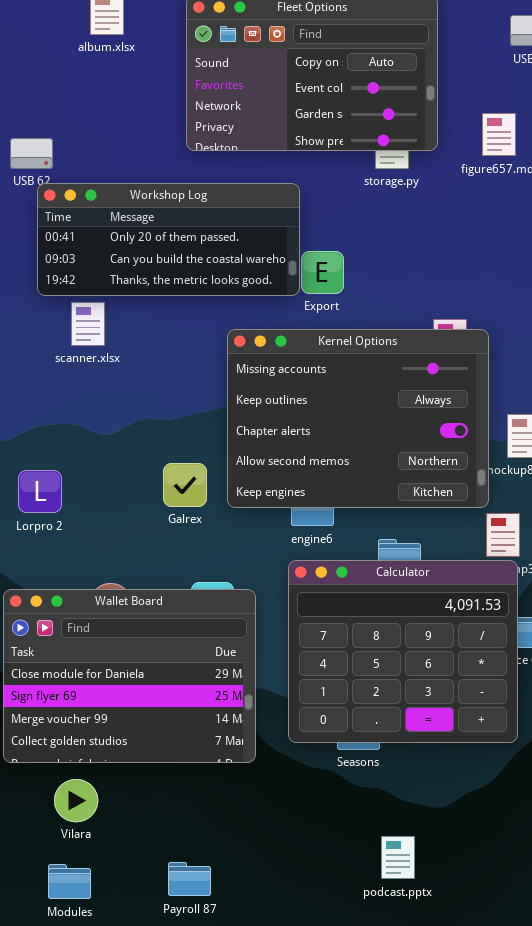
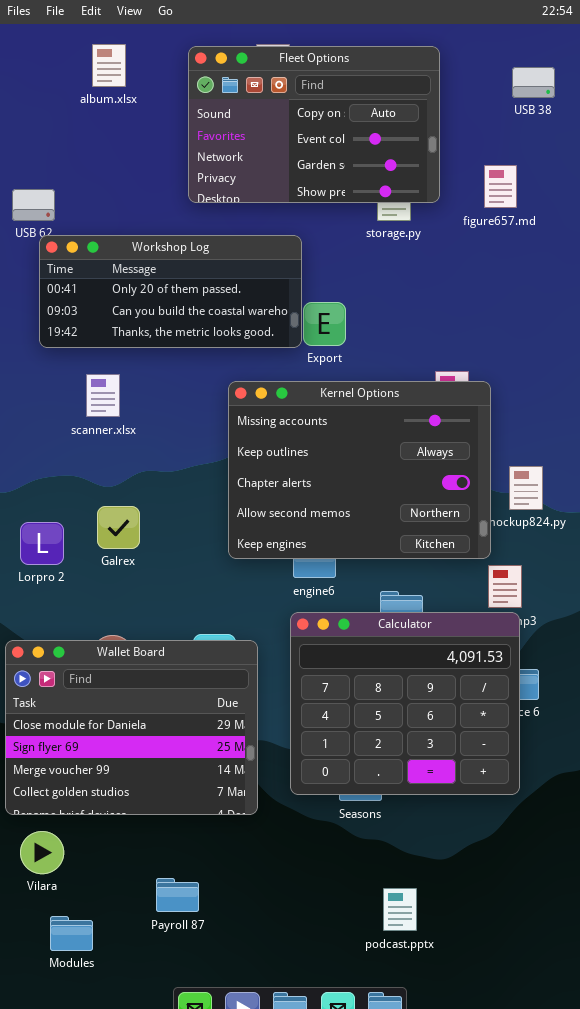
scanner.xlsx: [71,302,105,346] -> [86,374,120,417], moved
Galrex: [163,463,207,507] -> [97,506,140,549], moved
Vilara: [54,779,98,822] -> [20,831,64,874], moved
Payroll 87: [168,862,211,896] -> [156,878,199,912], moved

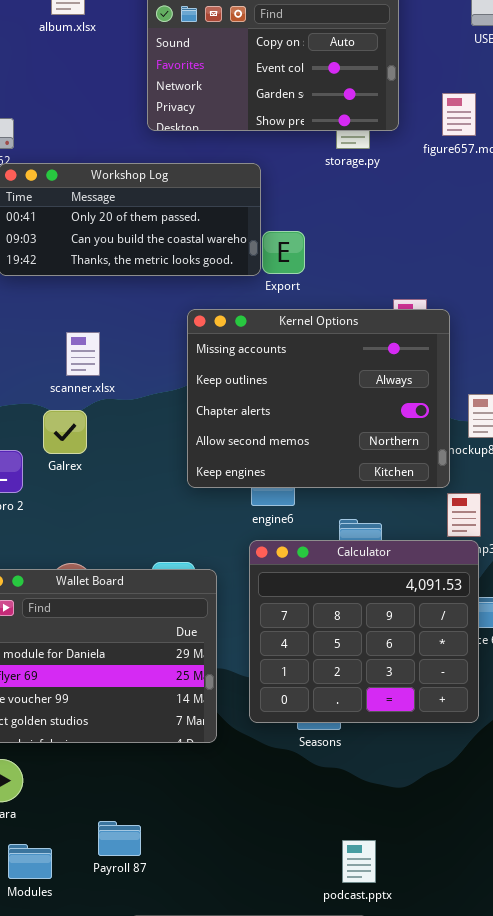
scanner.xlsx: [86,374,120,417] -> [66,332,100,376], moved
Galrex: [97,506,140,549] -> [43,410,87,454], moved
Payroll 87: [156,878,199,912] -> [98,821,141,856], moved
podcast.pptx: [383,888,417,931] -> [342,840,376,883], moved

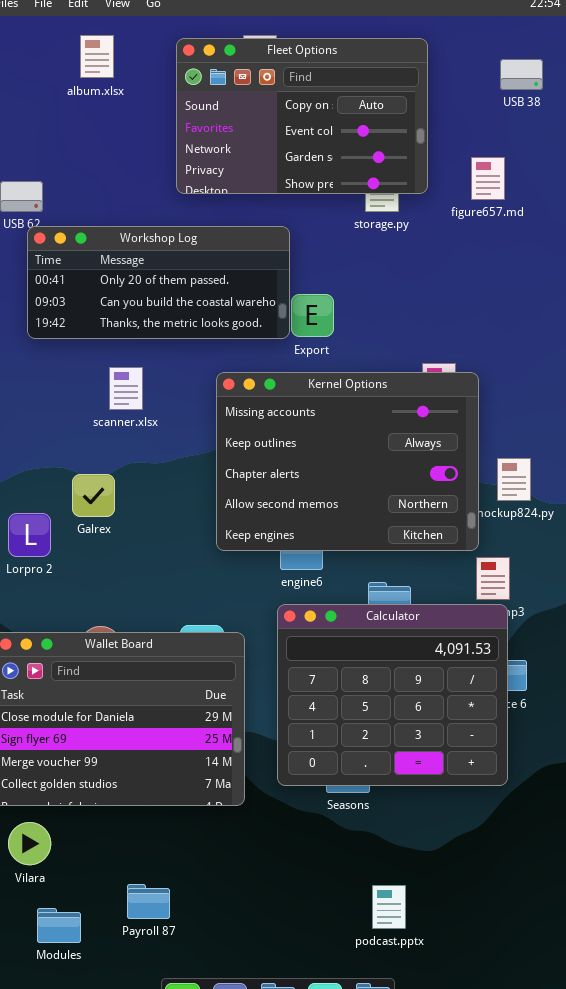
scanner.xlsx: [66,332,100,376] -> [109,367,143,410], moved
podcast.pptx: [342,840,376,883] -> [372,885,406,929], moved

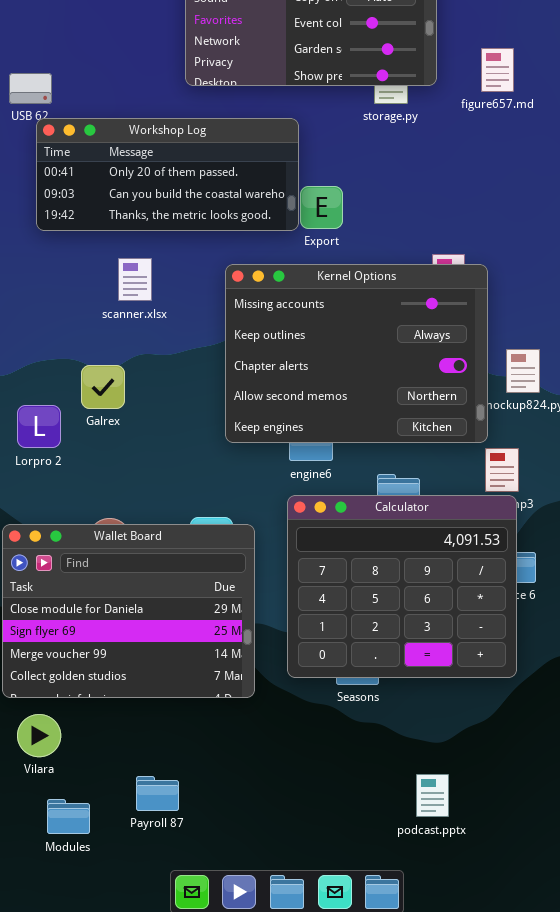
podcast.pptx: [372,885,406,929] -> [416,774,449,817], moved

